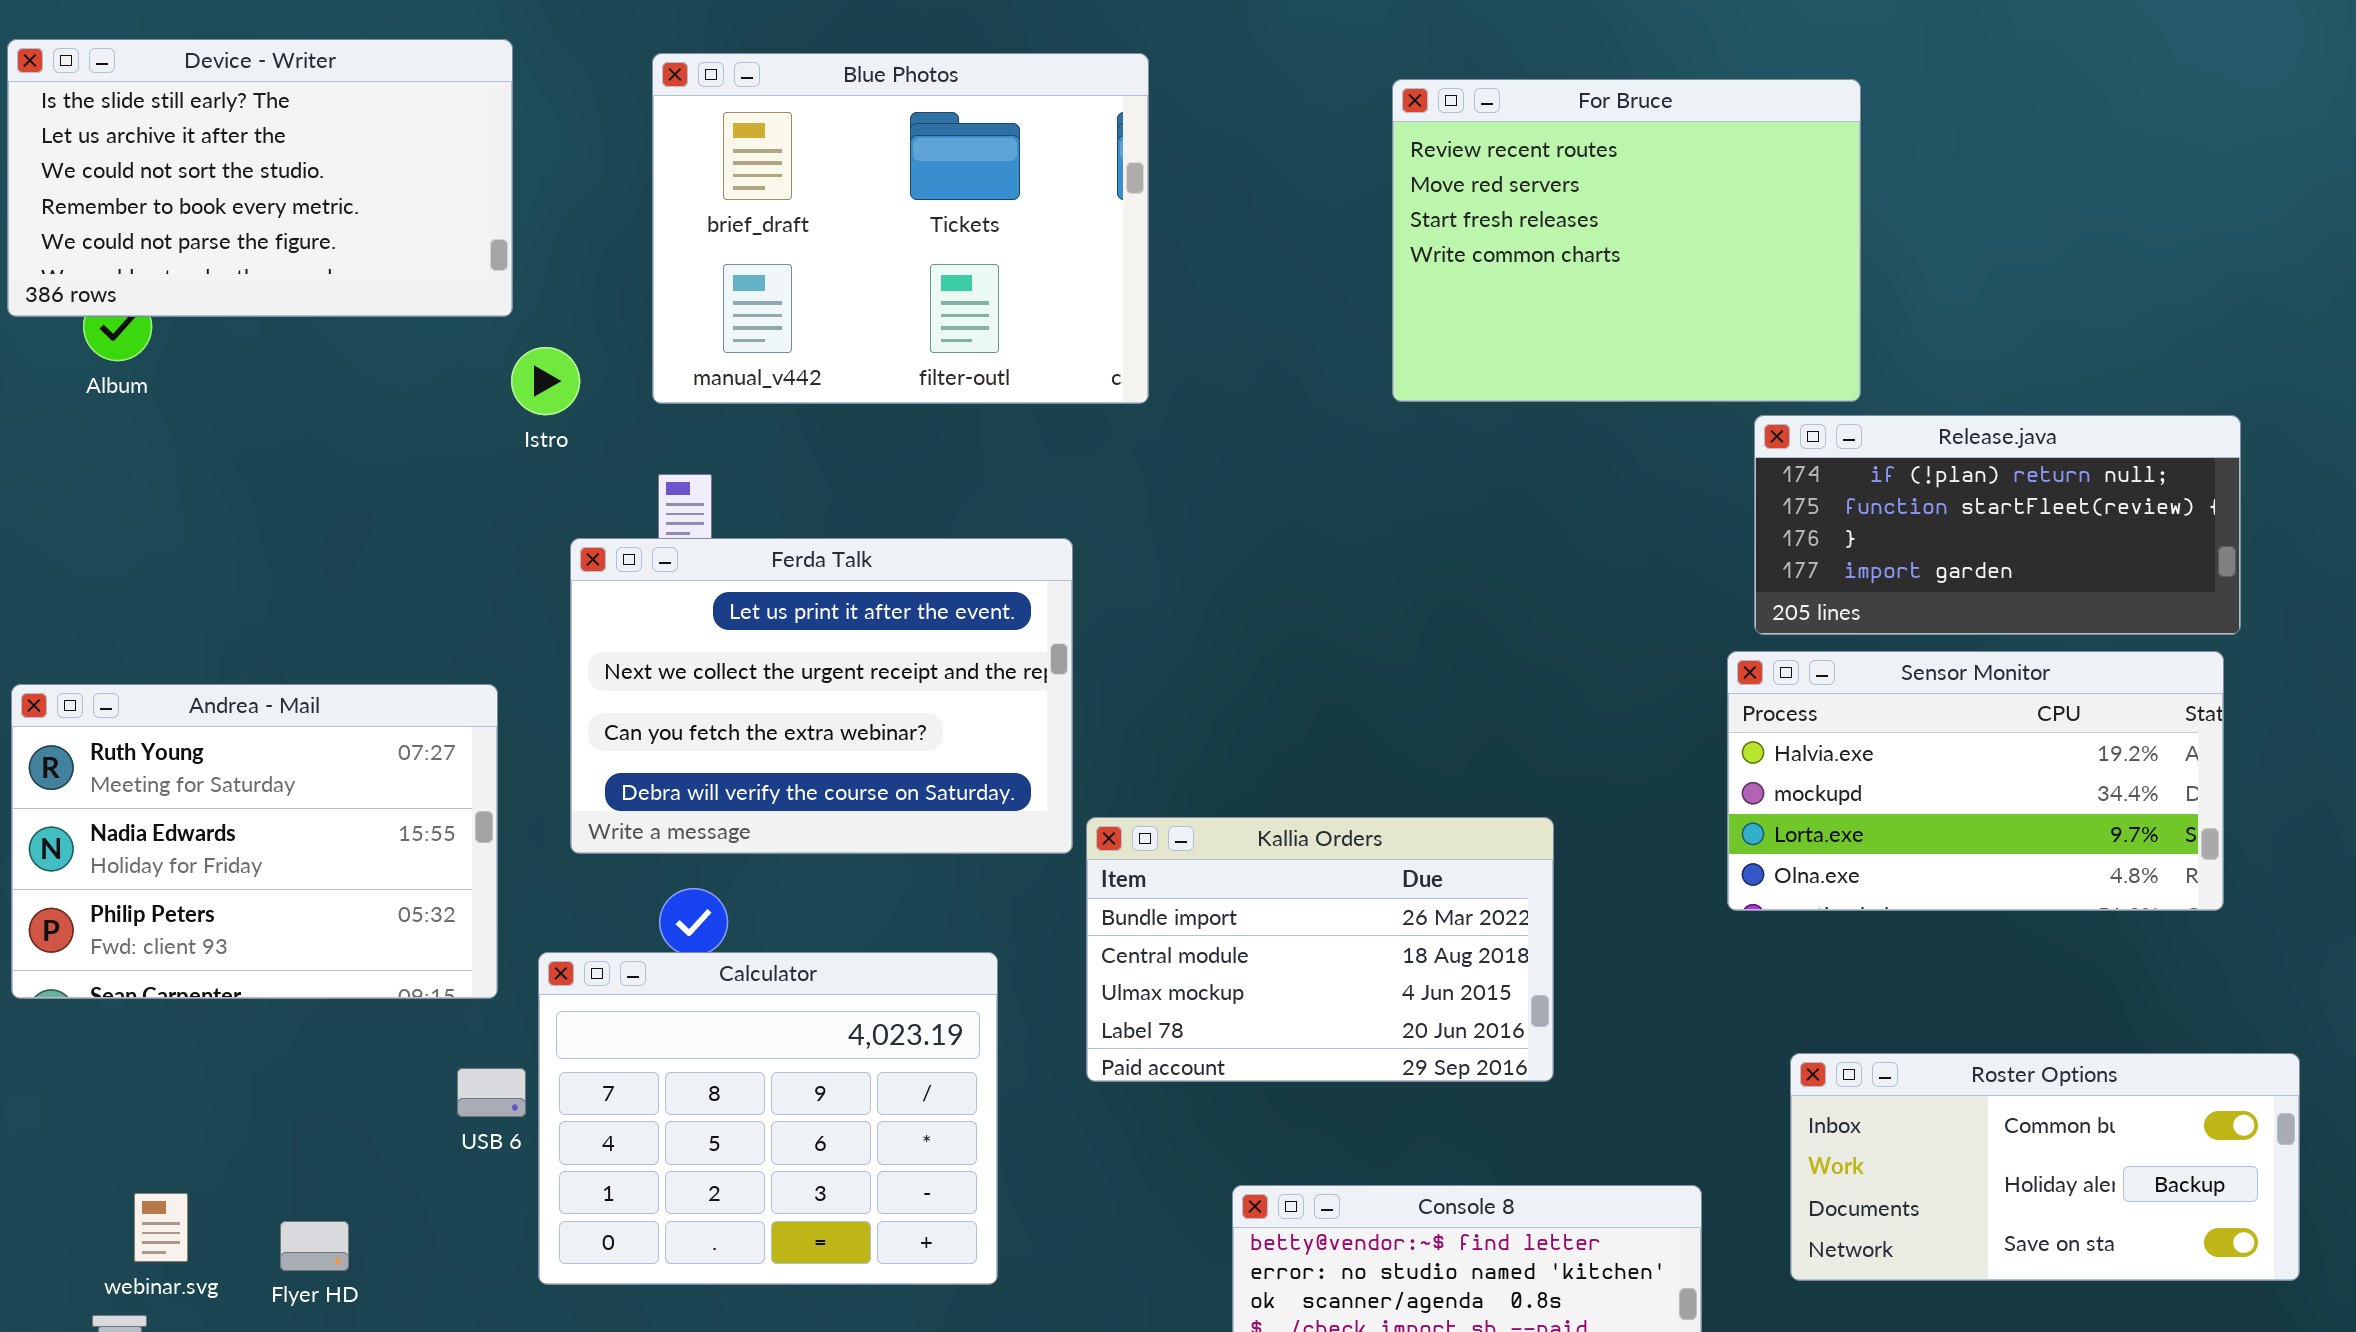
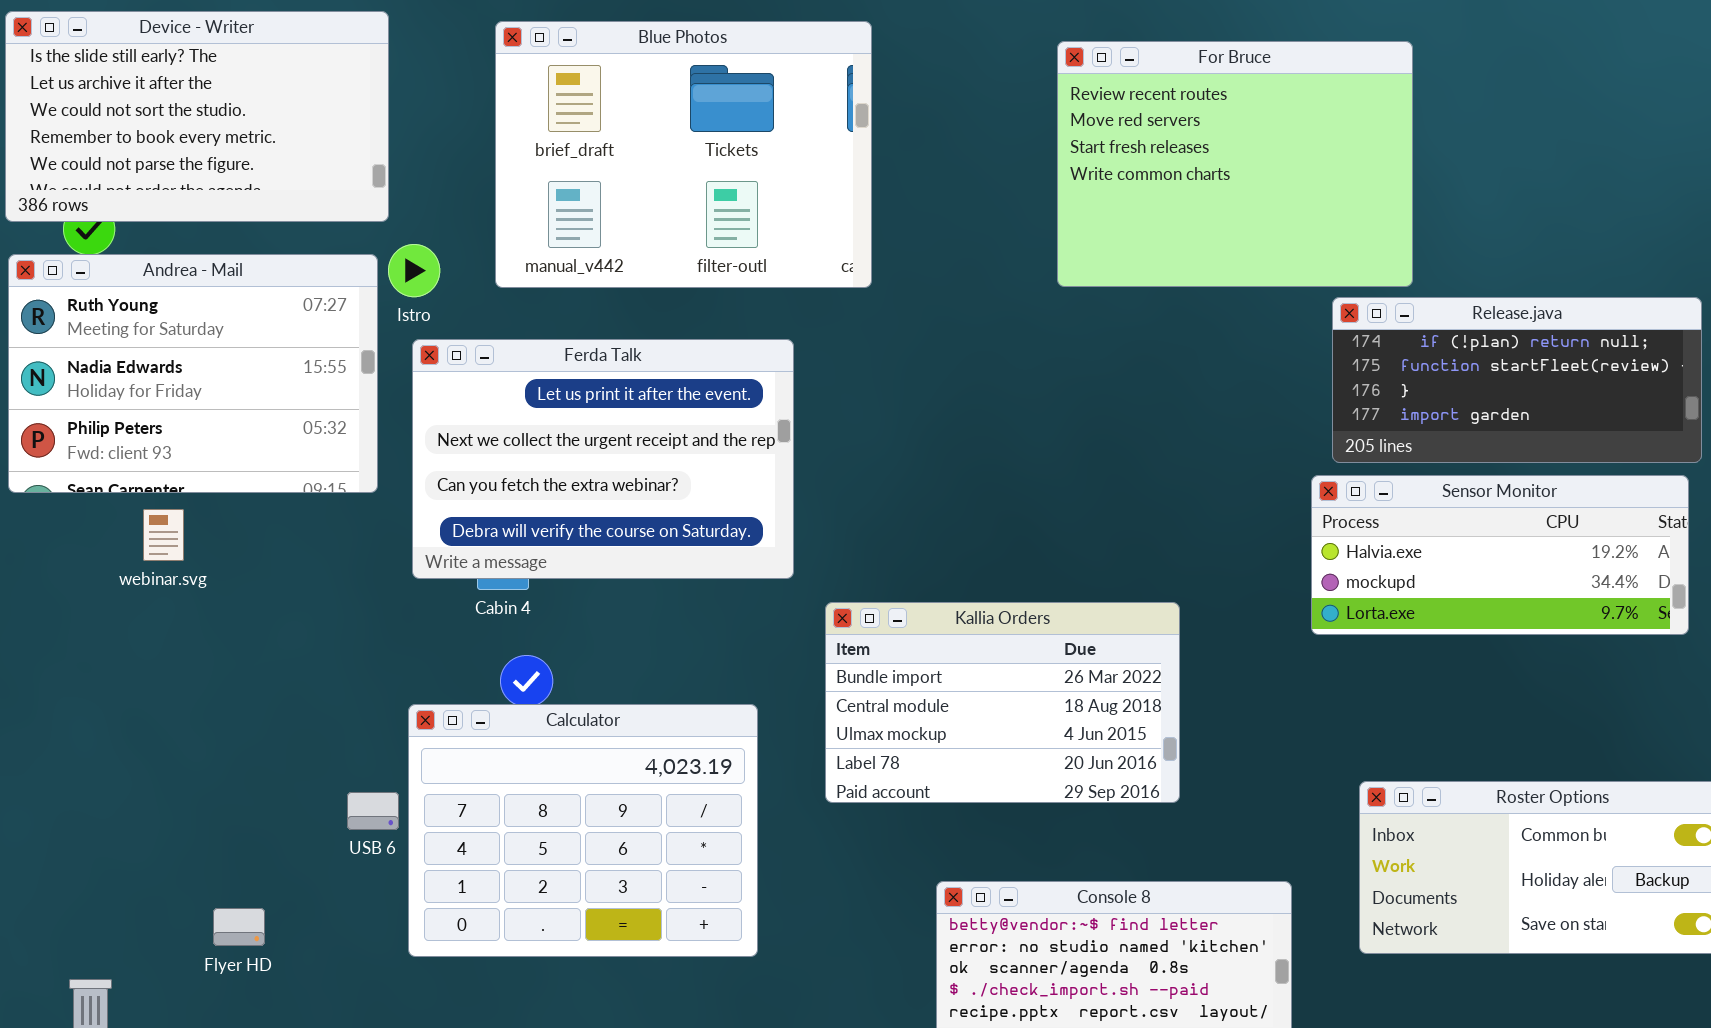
Ferda Talk: [570,538,1073,854] -> [412,339,794,579], moved
Sensor Monitor: [1727,651,2224,911] -> [1311,475,1689,635], resized
Andrea - Mail: [11,684,498,999] -> [8,254,378,493], moved
webinar.svg: [134,1193,188,1262] -> [143,509,184,561], moved

